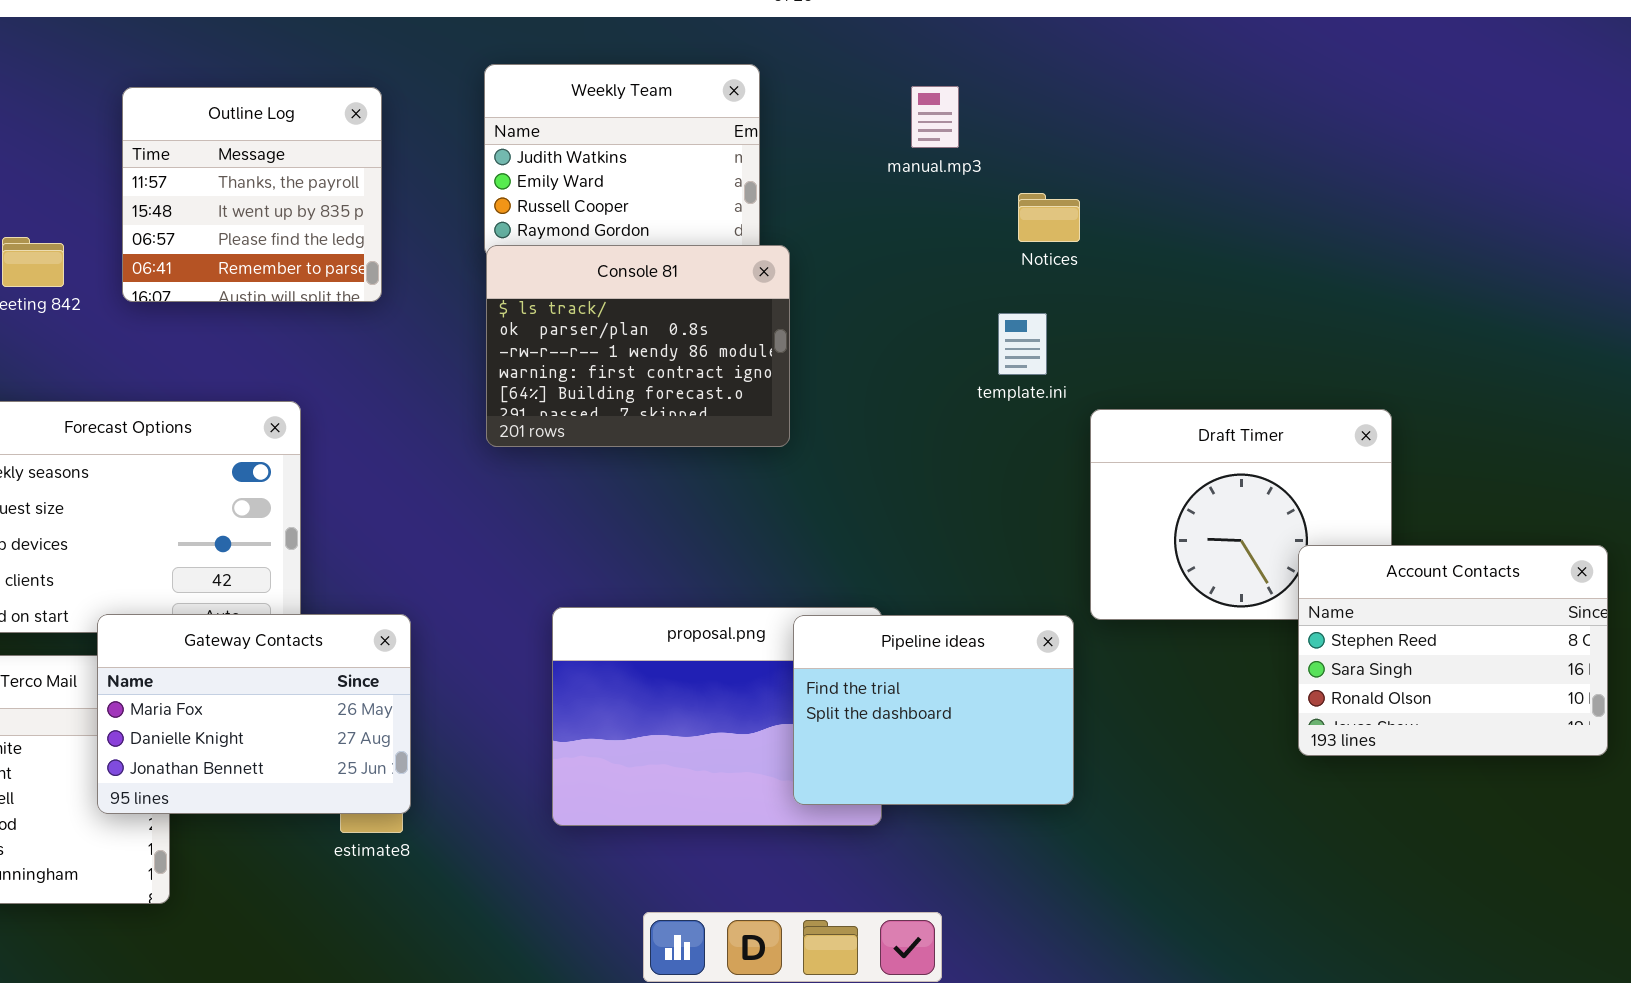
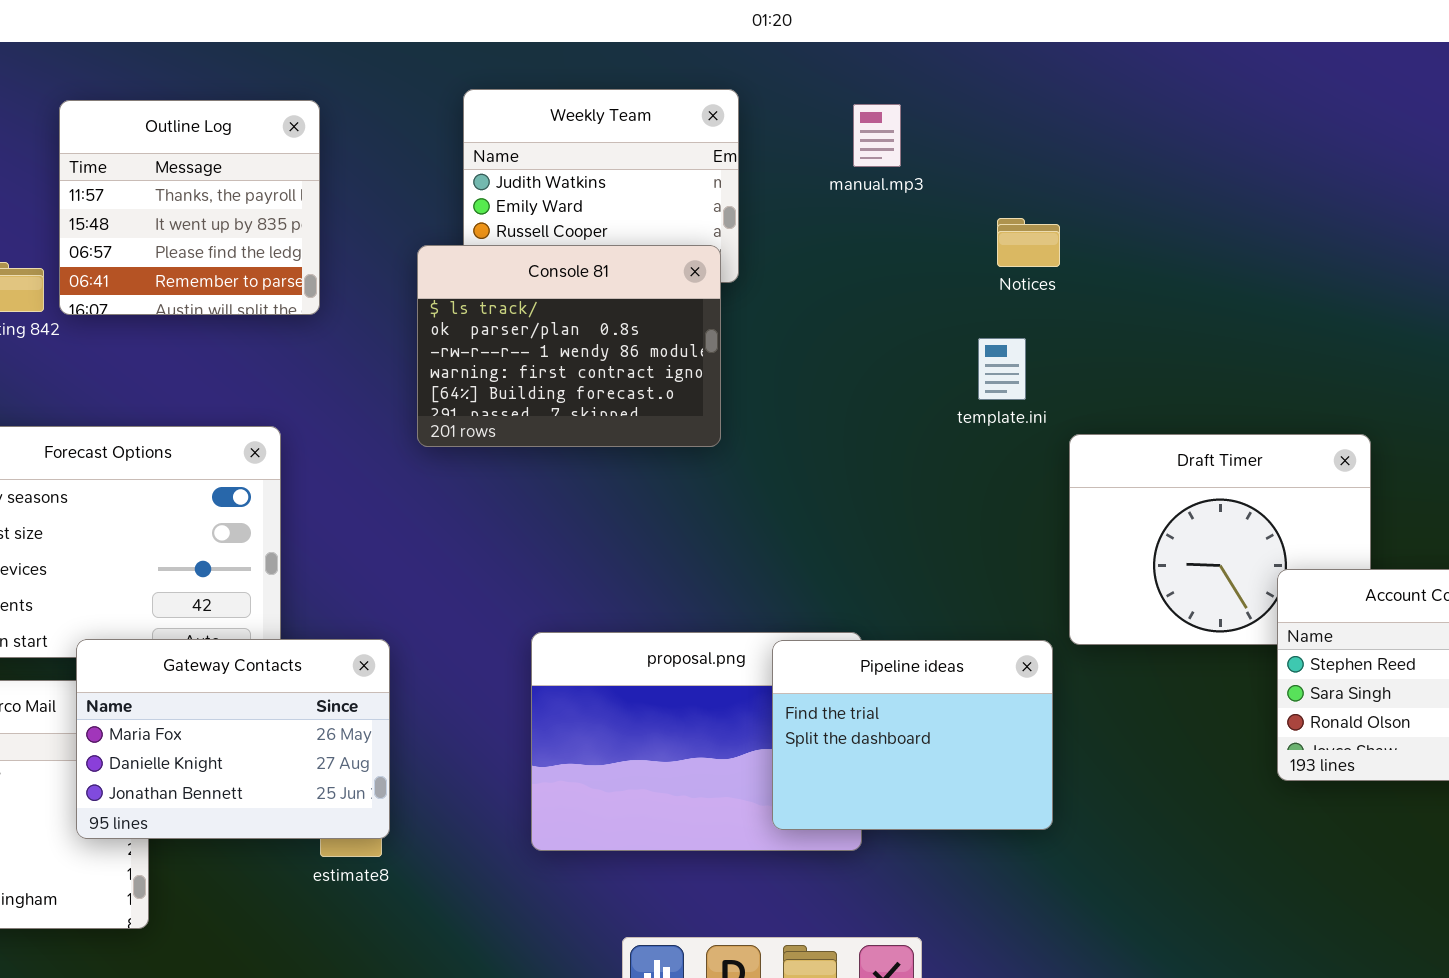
manual.mp3: [911,86,959,148] -> [853,104,901,167], moved
Outline Log: [122,87,382,302] -> [59,100,320,315], moved
Console 81: [486,245,790,447] -> [417,245,721,447], moved

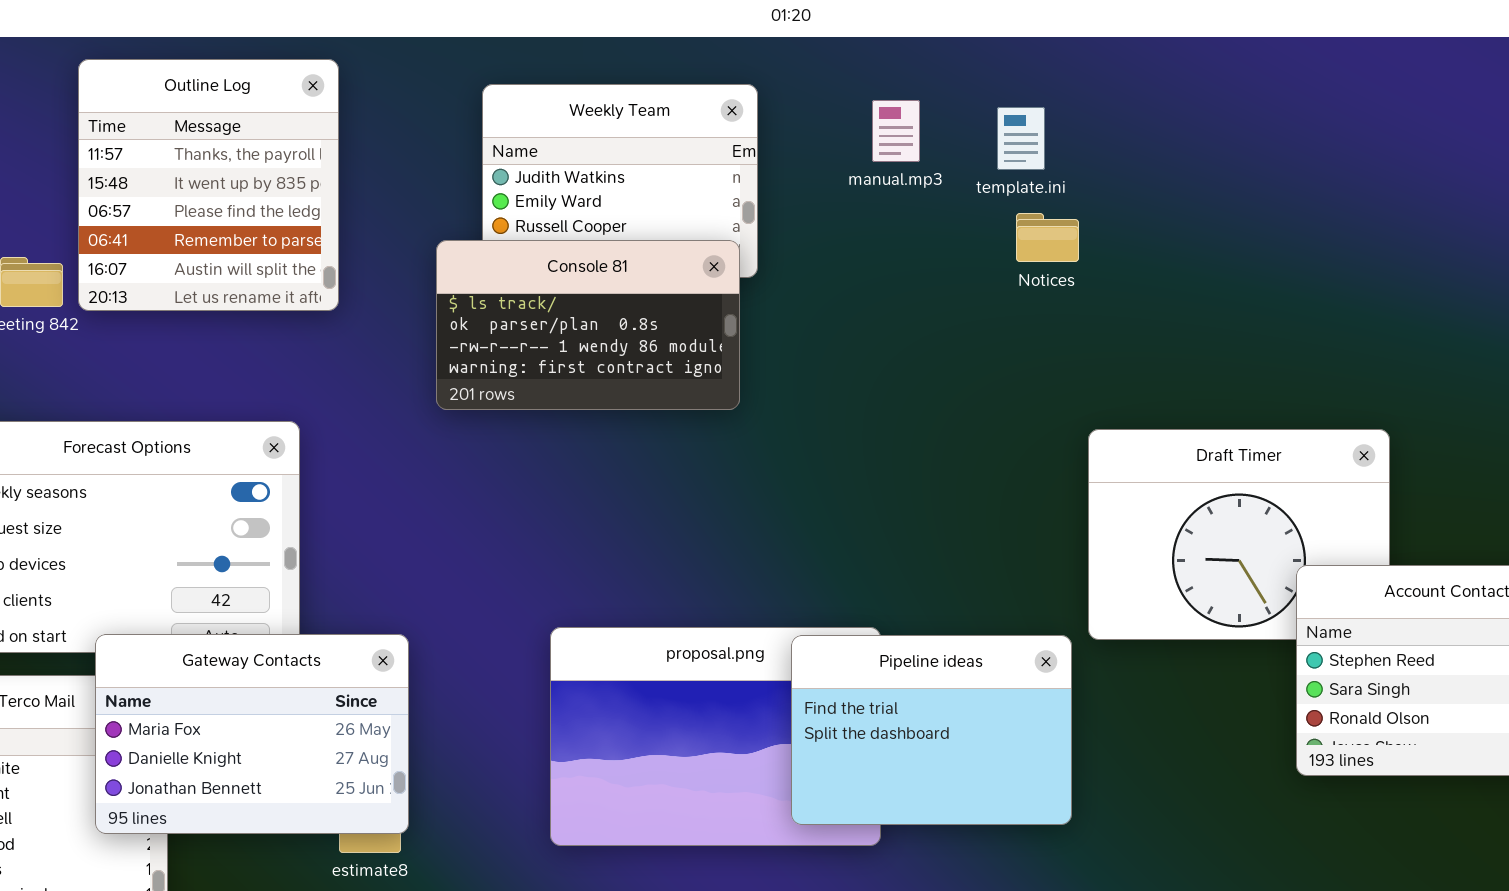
Outline Log: [59,100,320,315] -> [78,59,339,311], resized
Console 81: [417,245,721,447] -> [436,240,740,410], resized
template.ini: [978,338,1026,400] -> [997,107,1045,170], moved

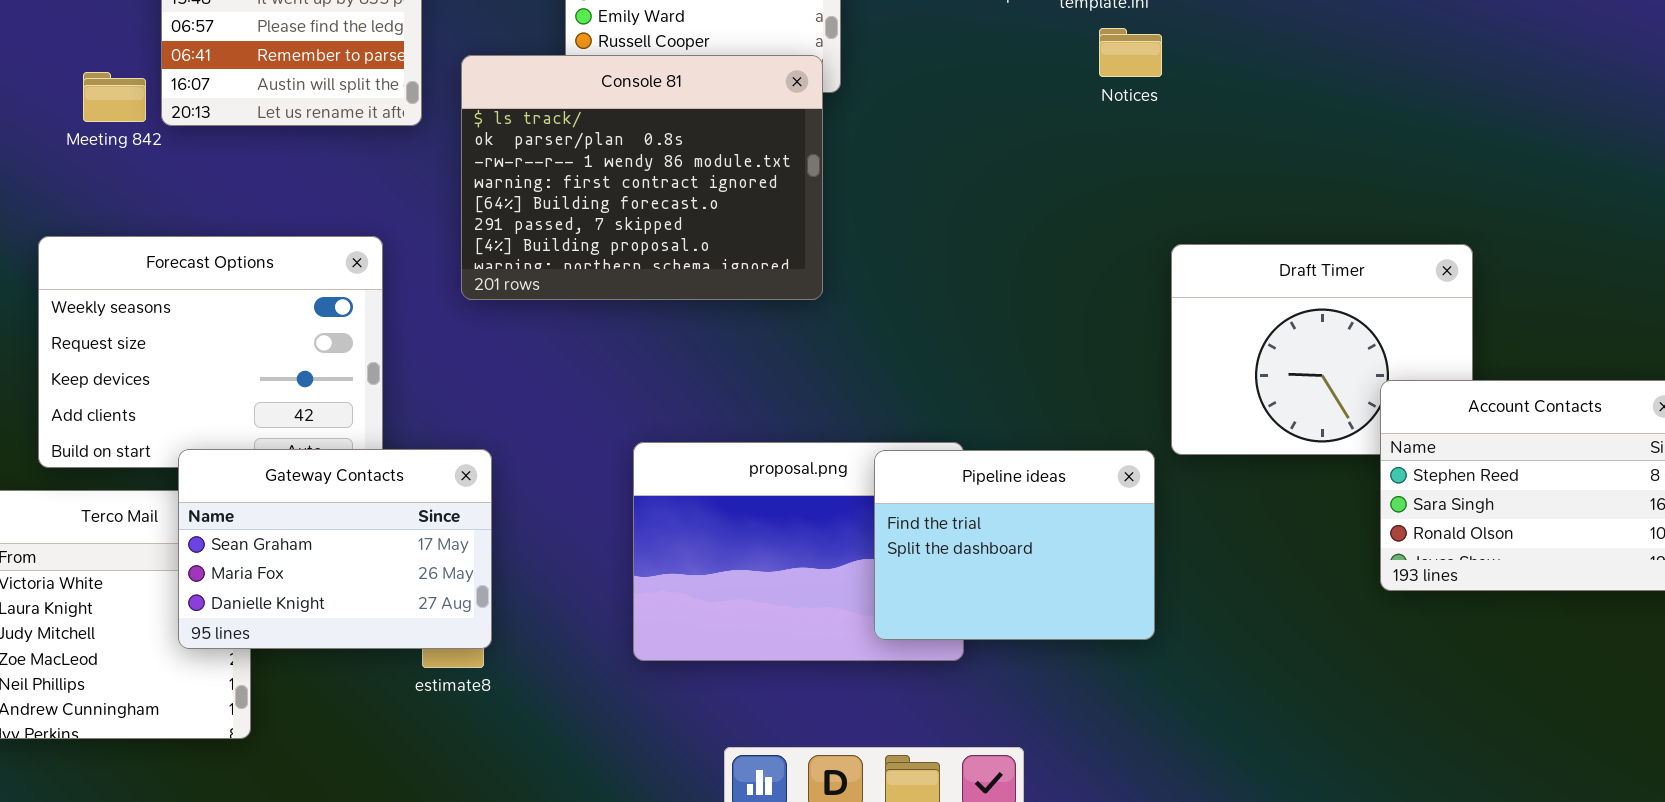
Console 81: [436,240,740,410] -> [461,55,823,300], resized
Gateway Contacts: [95,634,409,834] -> [178,449,492,649], scrolled up 1 row

